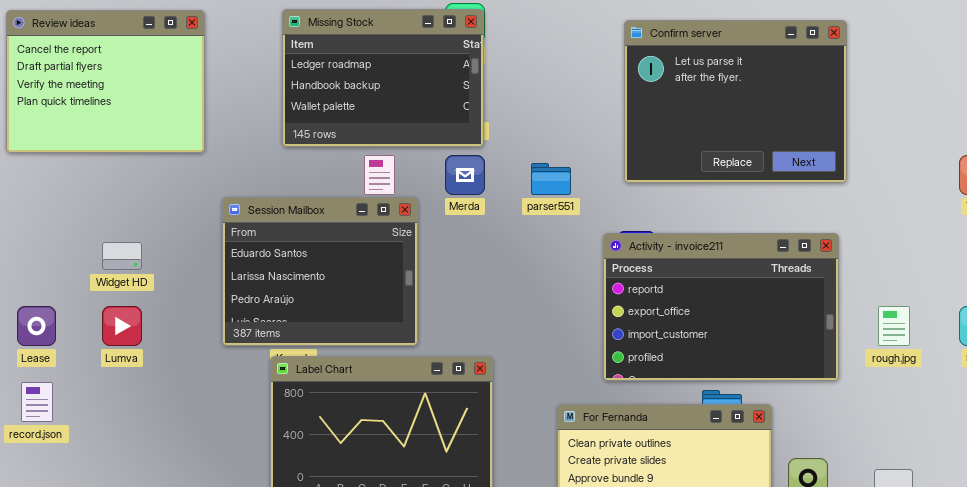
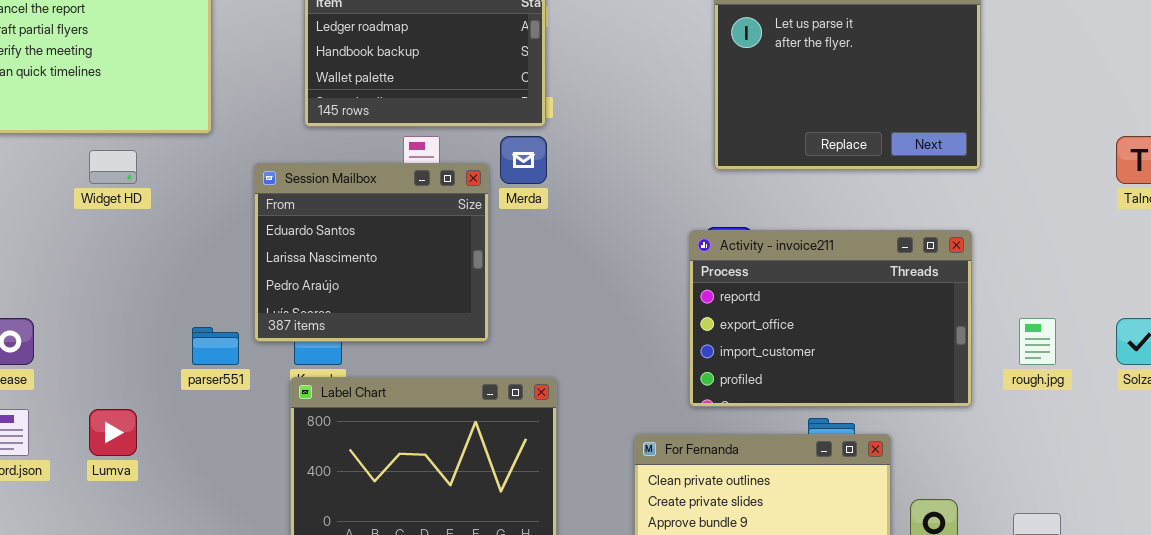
parser551: [531,163,571,195] -> [192,327,239,365], moved
Session Mailbox: [222,197,418,346] -> [254,163,489,342], moved
Widget HD: [102,242,142,270] -> [89,150,137,184], moved
Lumva: [102,306,142,346] -> [89,409,137,456], moved

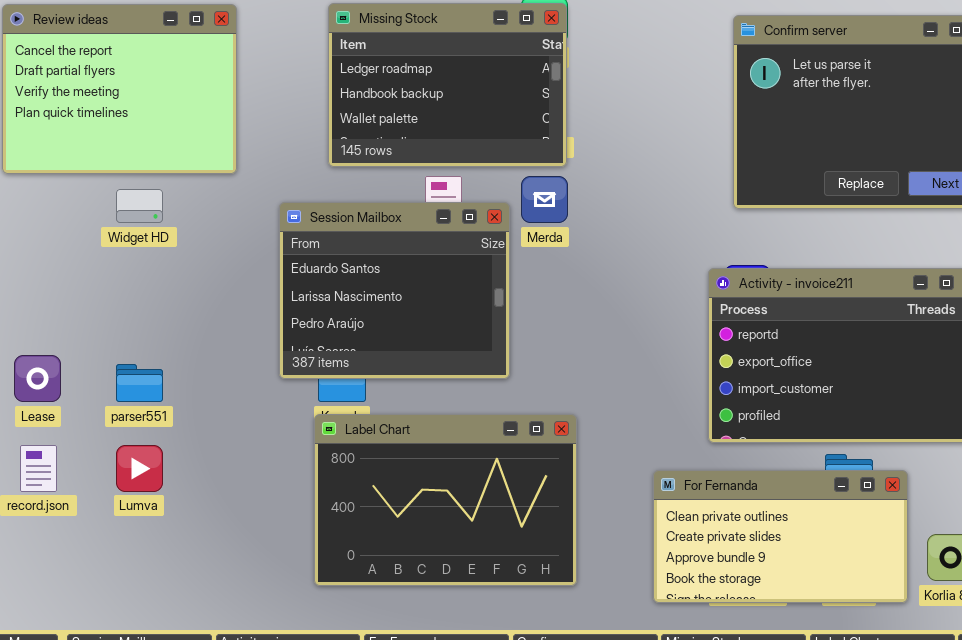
parser551: [192,327,239,365] -> [116,364,163,402], moved

